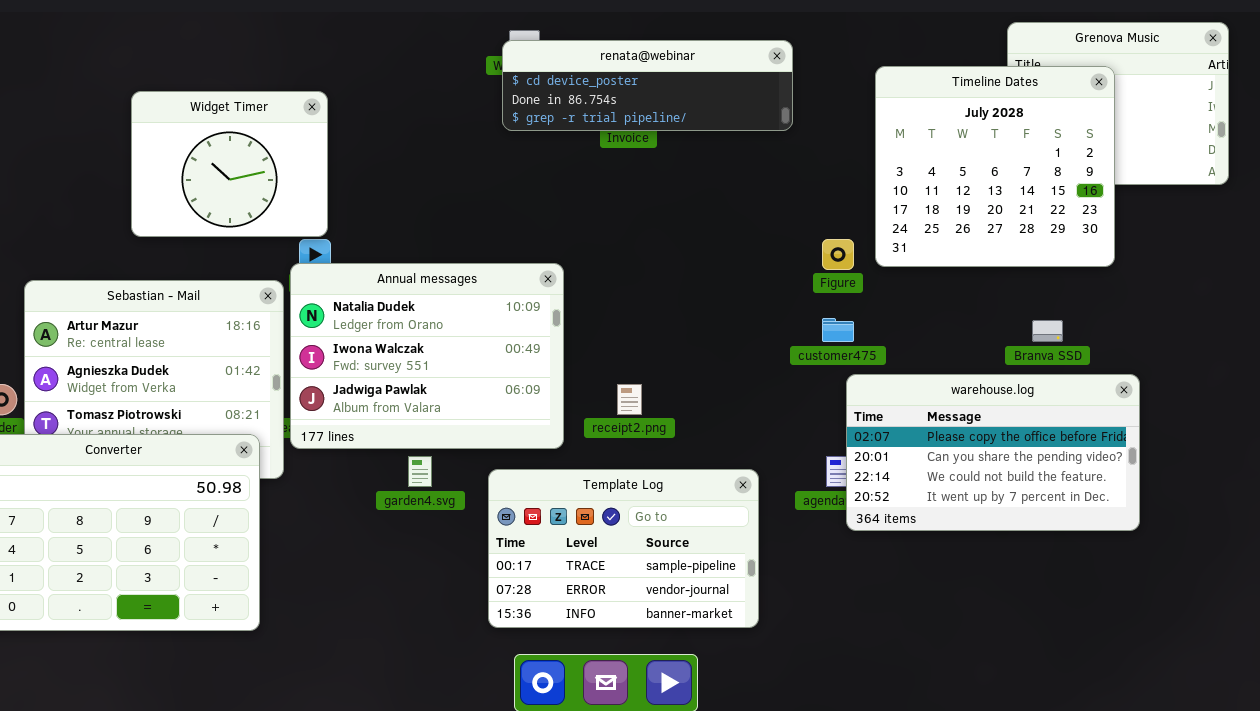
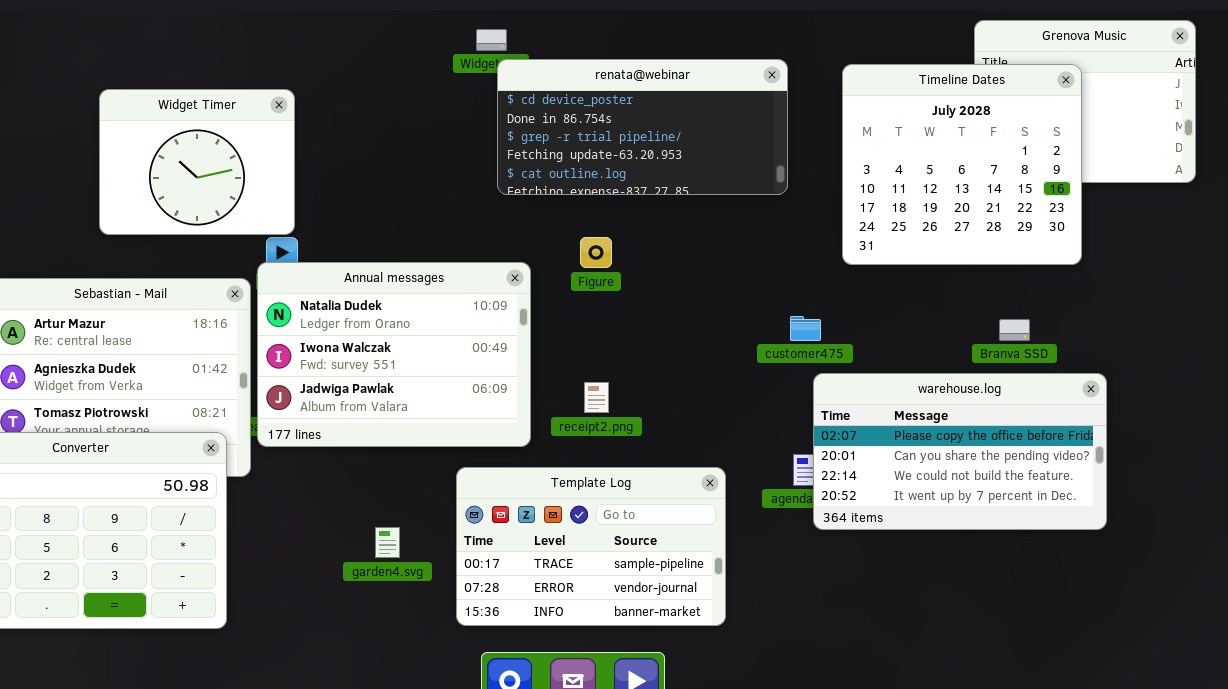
renata@webinar: [502,40,793,131] -> [497,59,788,195], moved, resized
Figure: [822,239,854,270] -> [580,237,612,268], moved
garden4.svg: [408,456,432,487] -> [375,527,400,558], moved

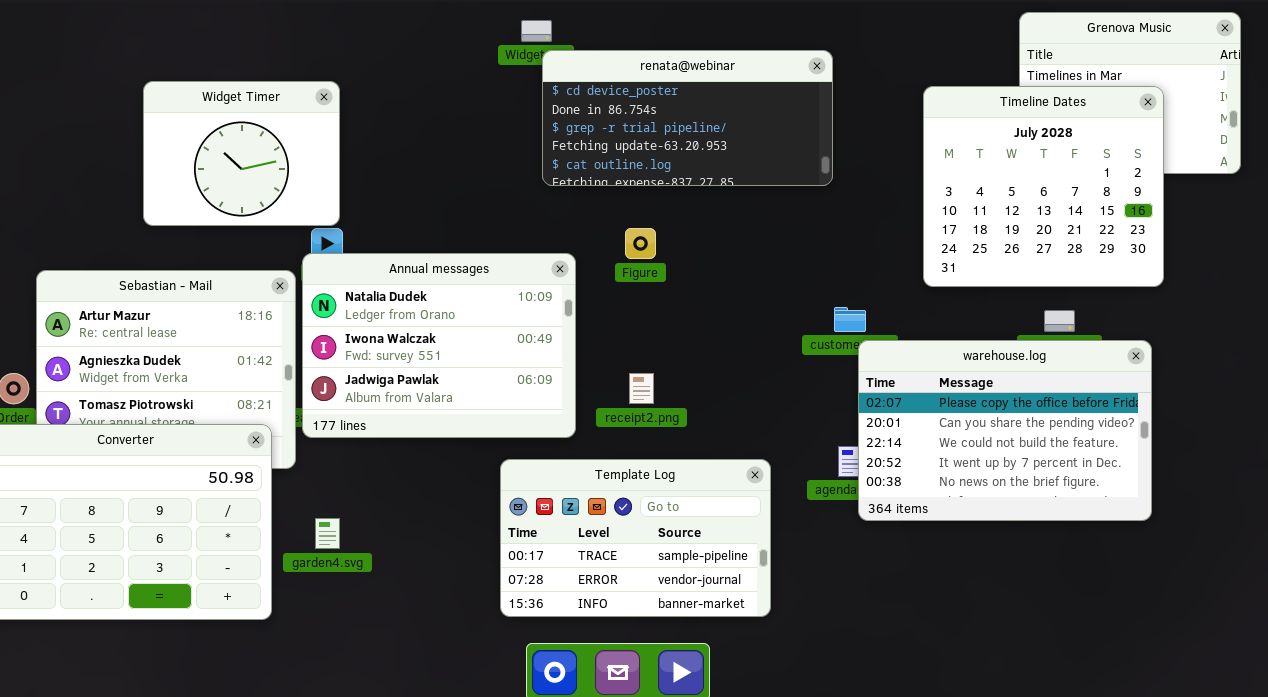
Timeline Dates: [842,64,1082,265] -> [923,86,1164,287], moved
warehouse.log: [813,373,1107,530] -> [858,340,1152,521], resized
garden4.svg: [375,527,400,558] -> [315,518,340,549], moved

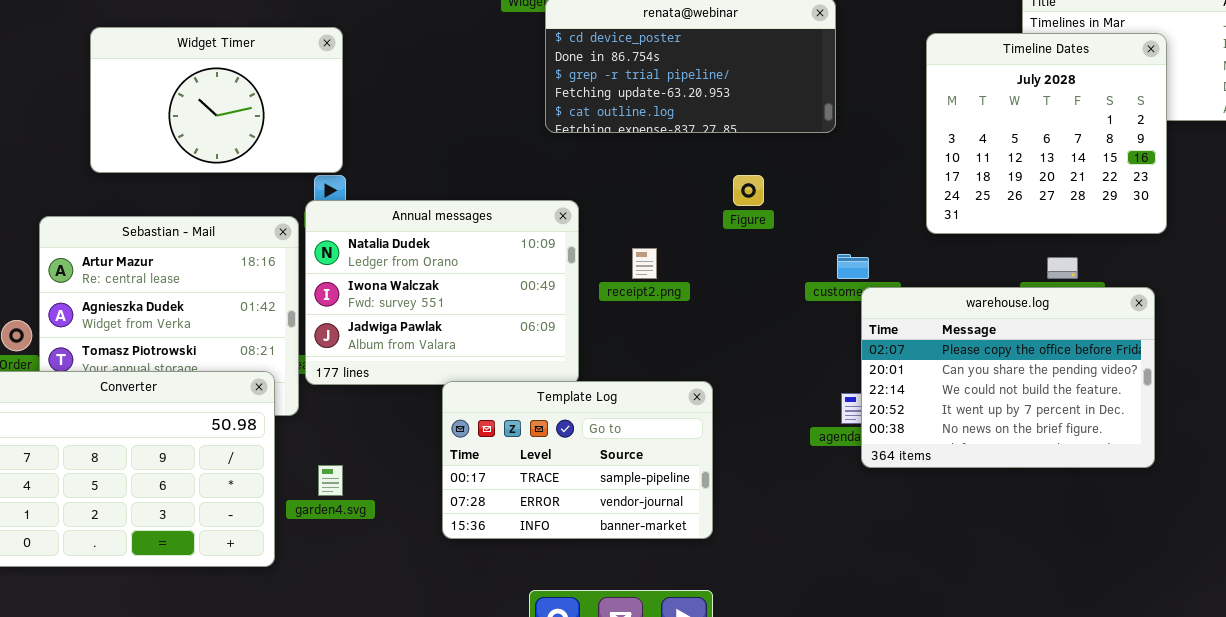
Widget Timer: [143,81,340,226] -> [90,27,343,173], resized
Figure: [625,228,656,259] -> [733,175,764,206], moved
receipt2.png: [629,373,654,404] -> [632,248,657,279], moved
Template Log: [500,459,771,617] -> [442,381,713,539], moved

